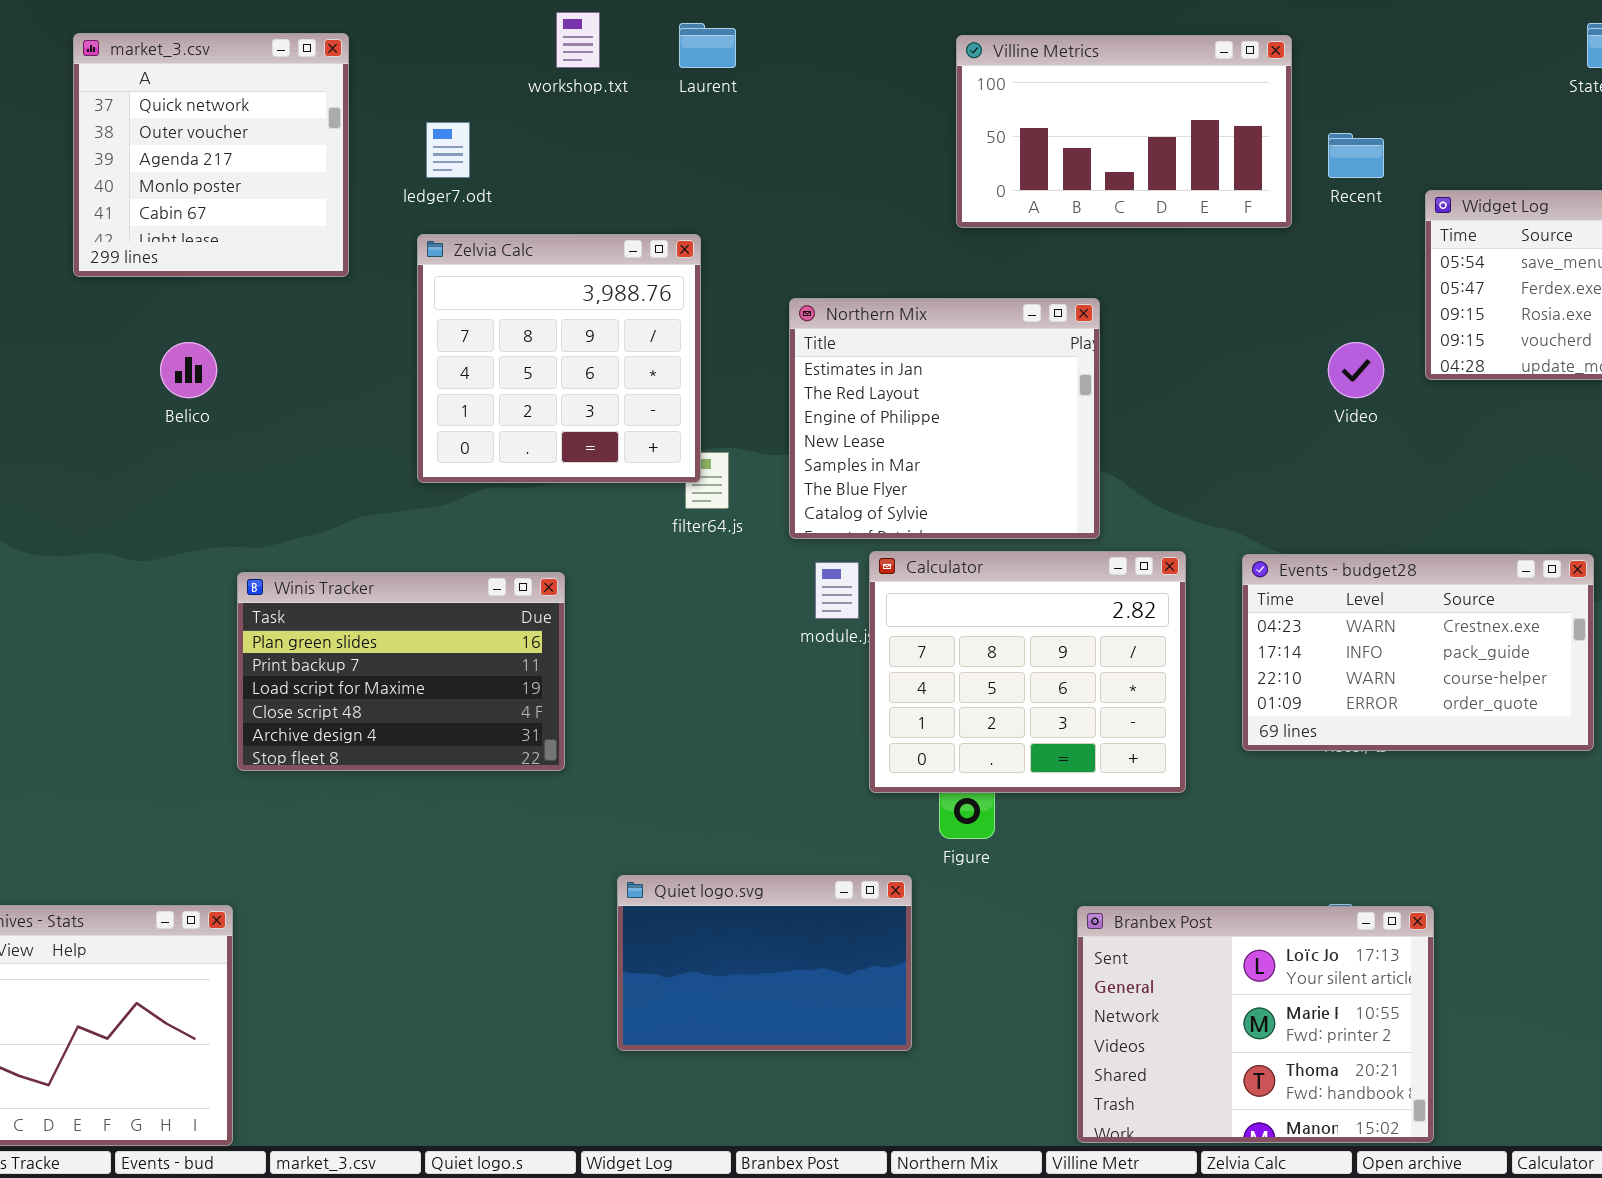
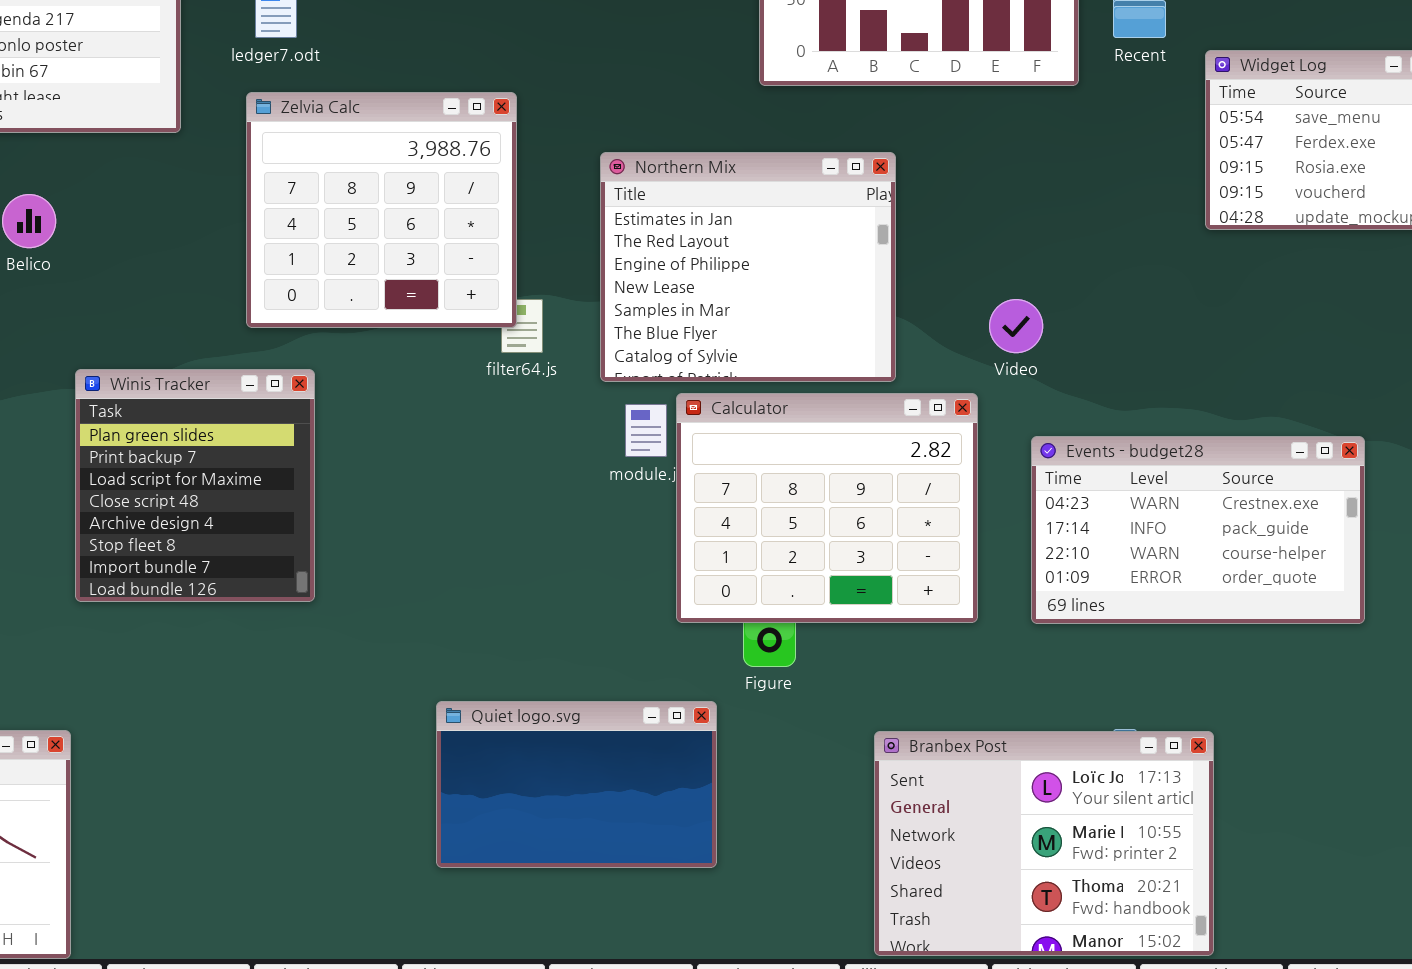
Video: [1328,342,1384,398] -> [989,299,1043,353], moved
Events - budget28: [1242,554,1594,751] -> [1031,436,1365,624], moved
Winis Tracker: [237,572,565,771] -> [75,369,315,602], resized

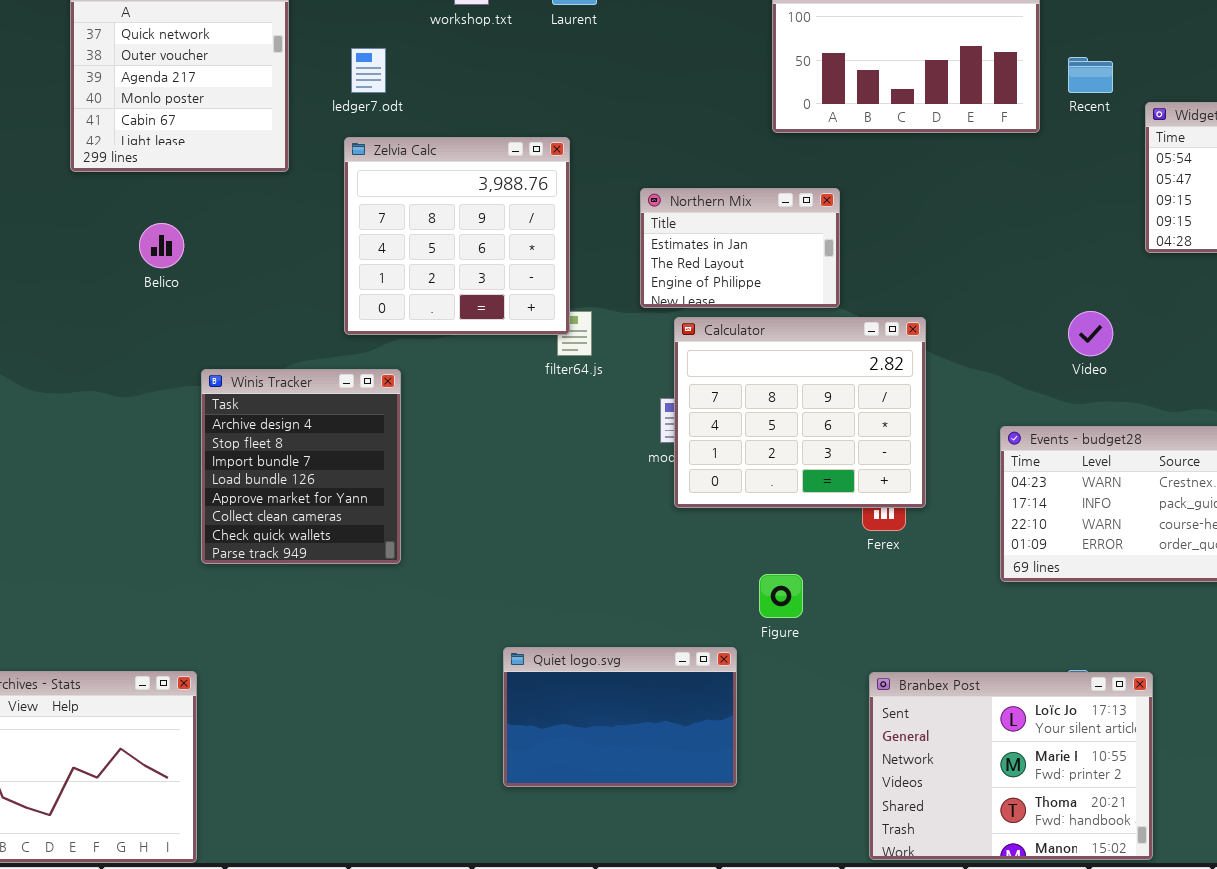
Northern Mix: [600,152,896,382] -> [640,188,840,308], resized
Video: [989,299,1043,353] -> [1068,311,1113,356], moved
Winis Tracker: [75,369,315,602] -> [201,369,401,564], scrolled down 4 rows
Calculator: [676,393,978,623] -> [674,317,926,508], moved

